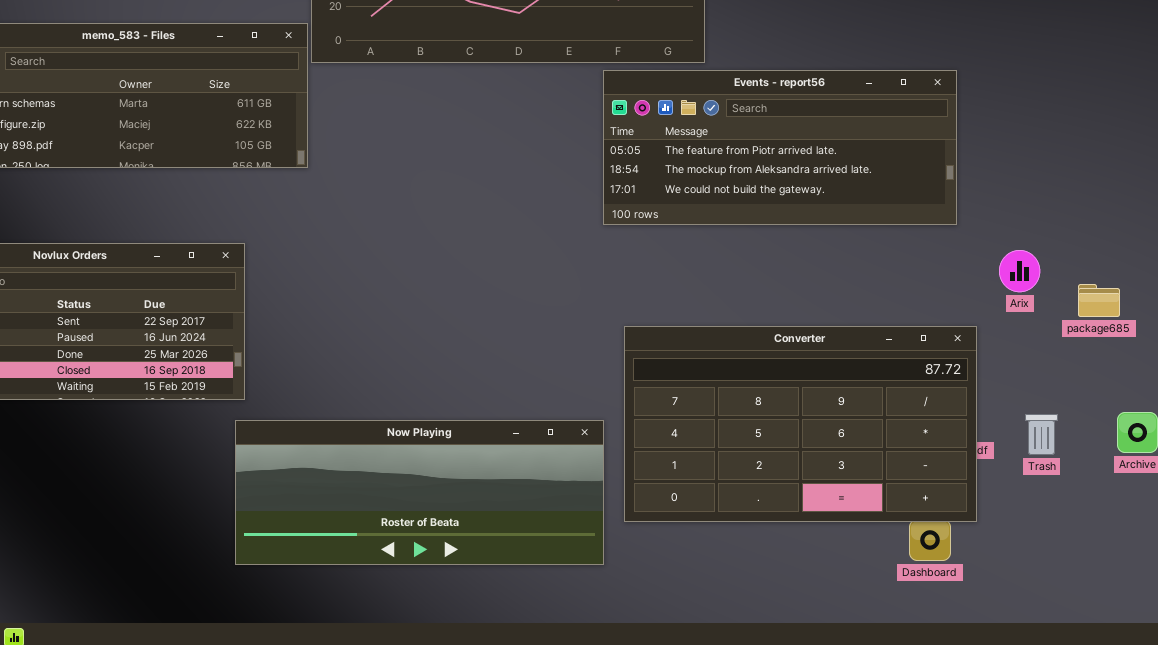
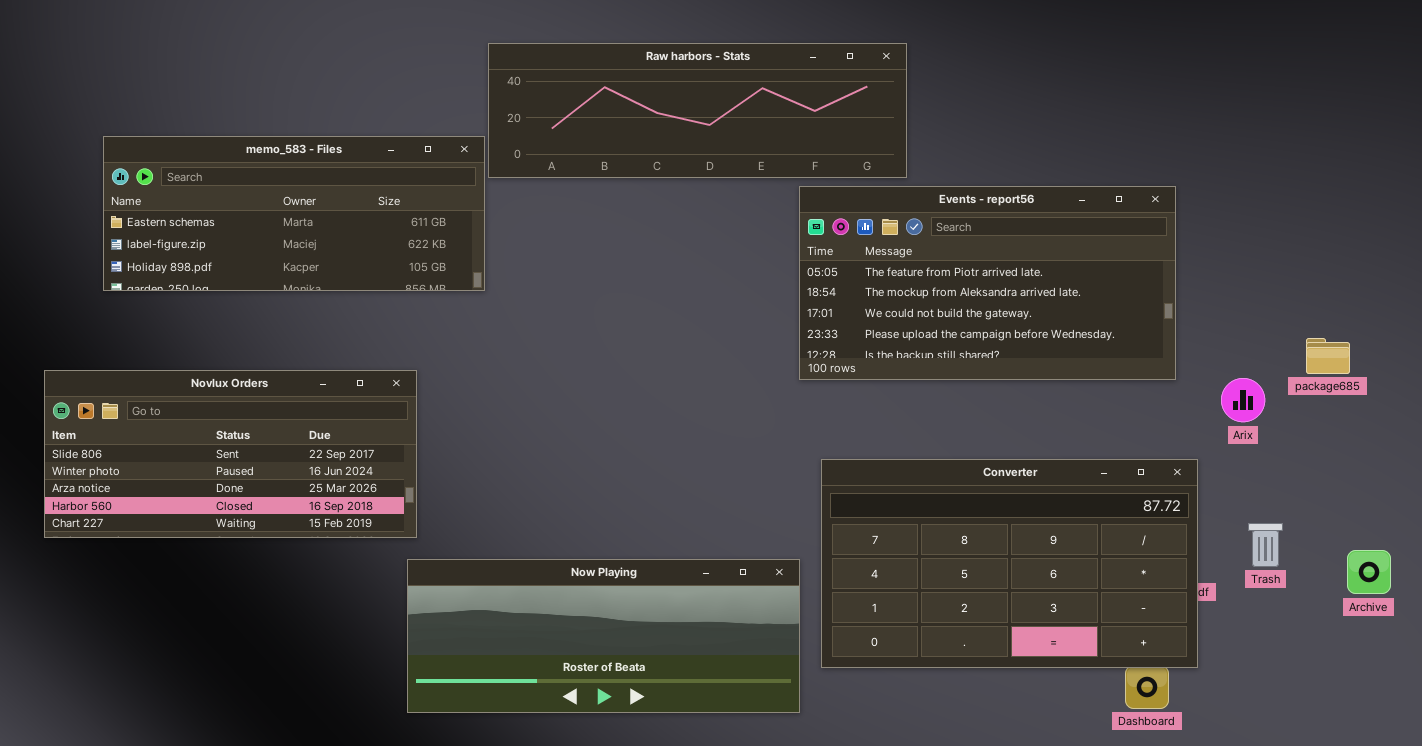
Events - report56: [603,70,957,225] -> [799,186,1176,380], resized
package685: [1078,284,1120,317] -> [1306,338,1350,374], moved
Trash: [1025,414,1058,455] -> [1248,523,1283,567], moved

